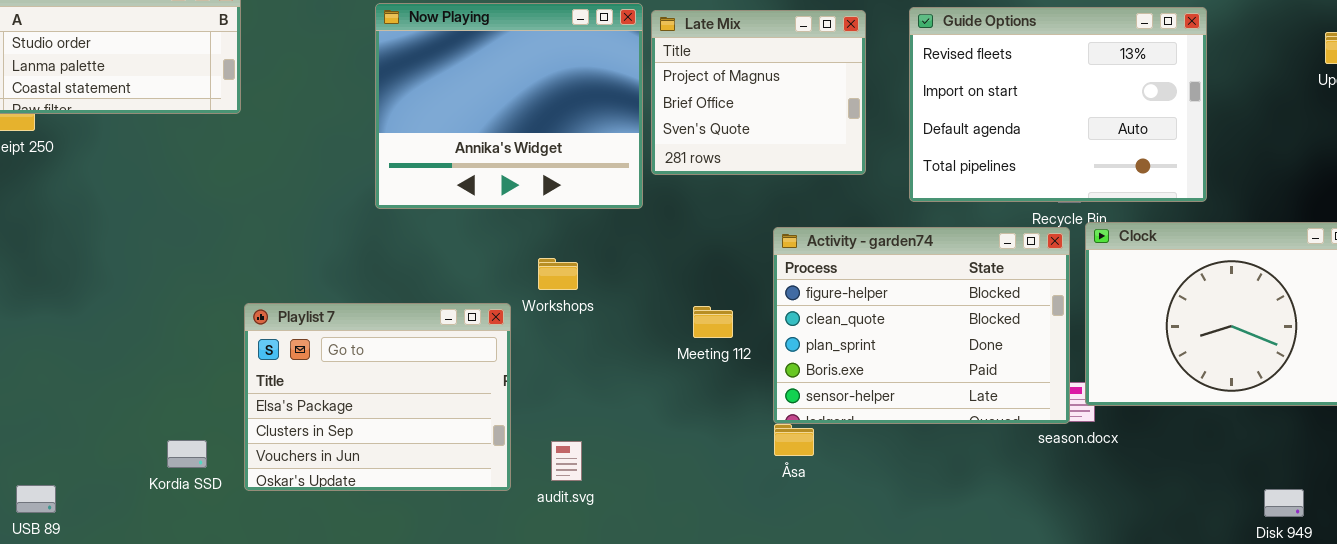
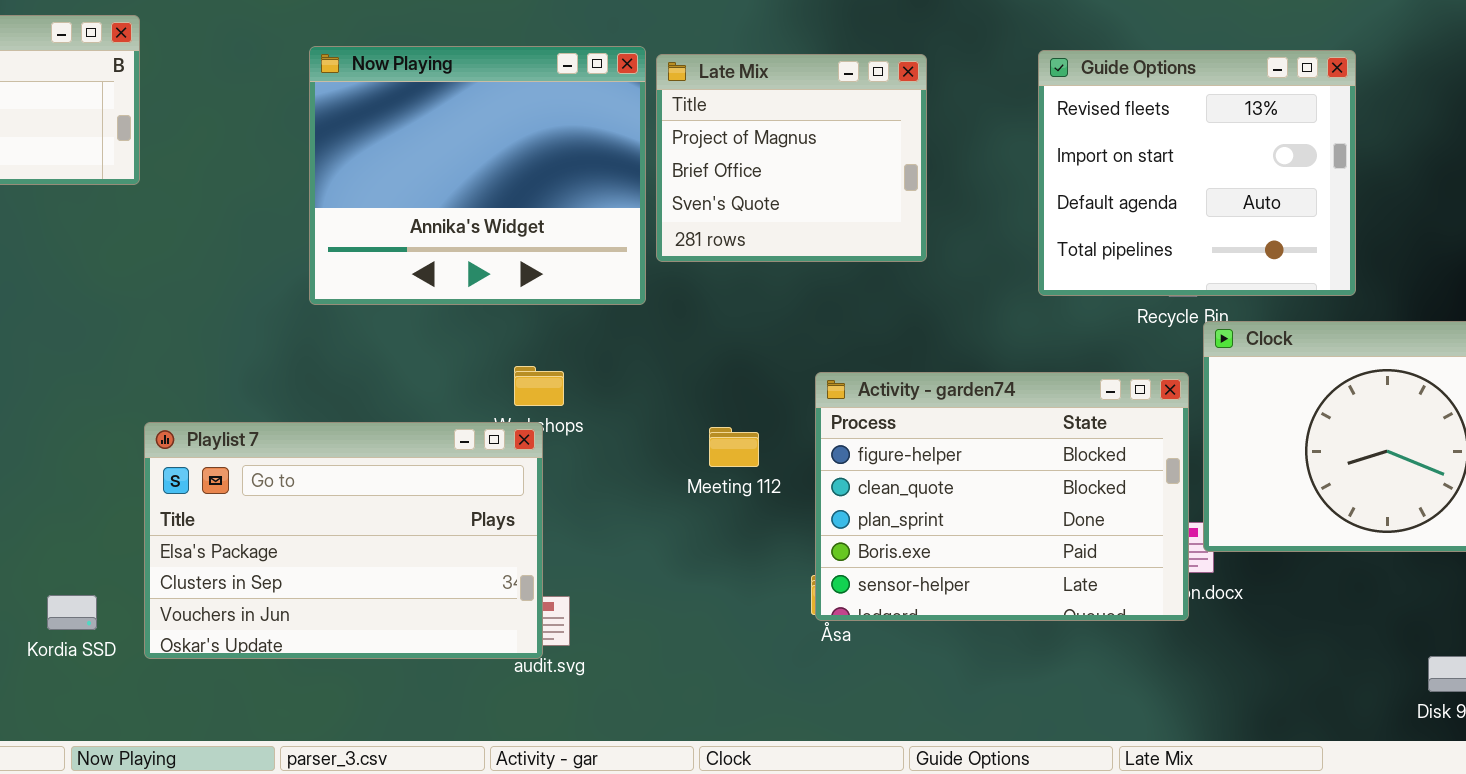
Guide Options: [909,7,1207,202] -> [1038,50,1356,296], resized
Activity - garden74: [773,227,1070,424] -> [815,372,1189,621], moved
Playlist 7: [244,303,511,491] -> [144,422,543,659], resized

